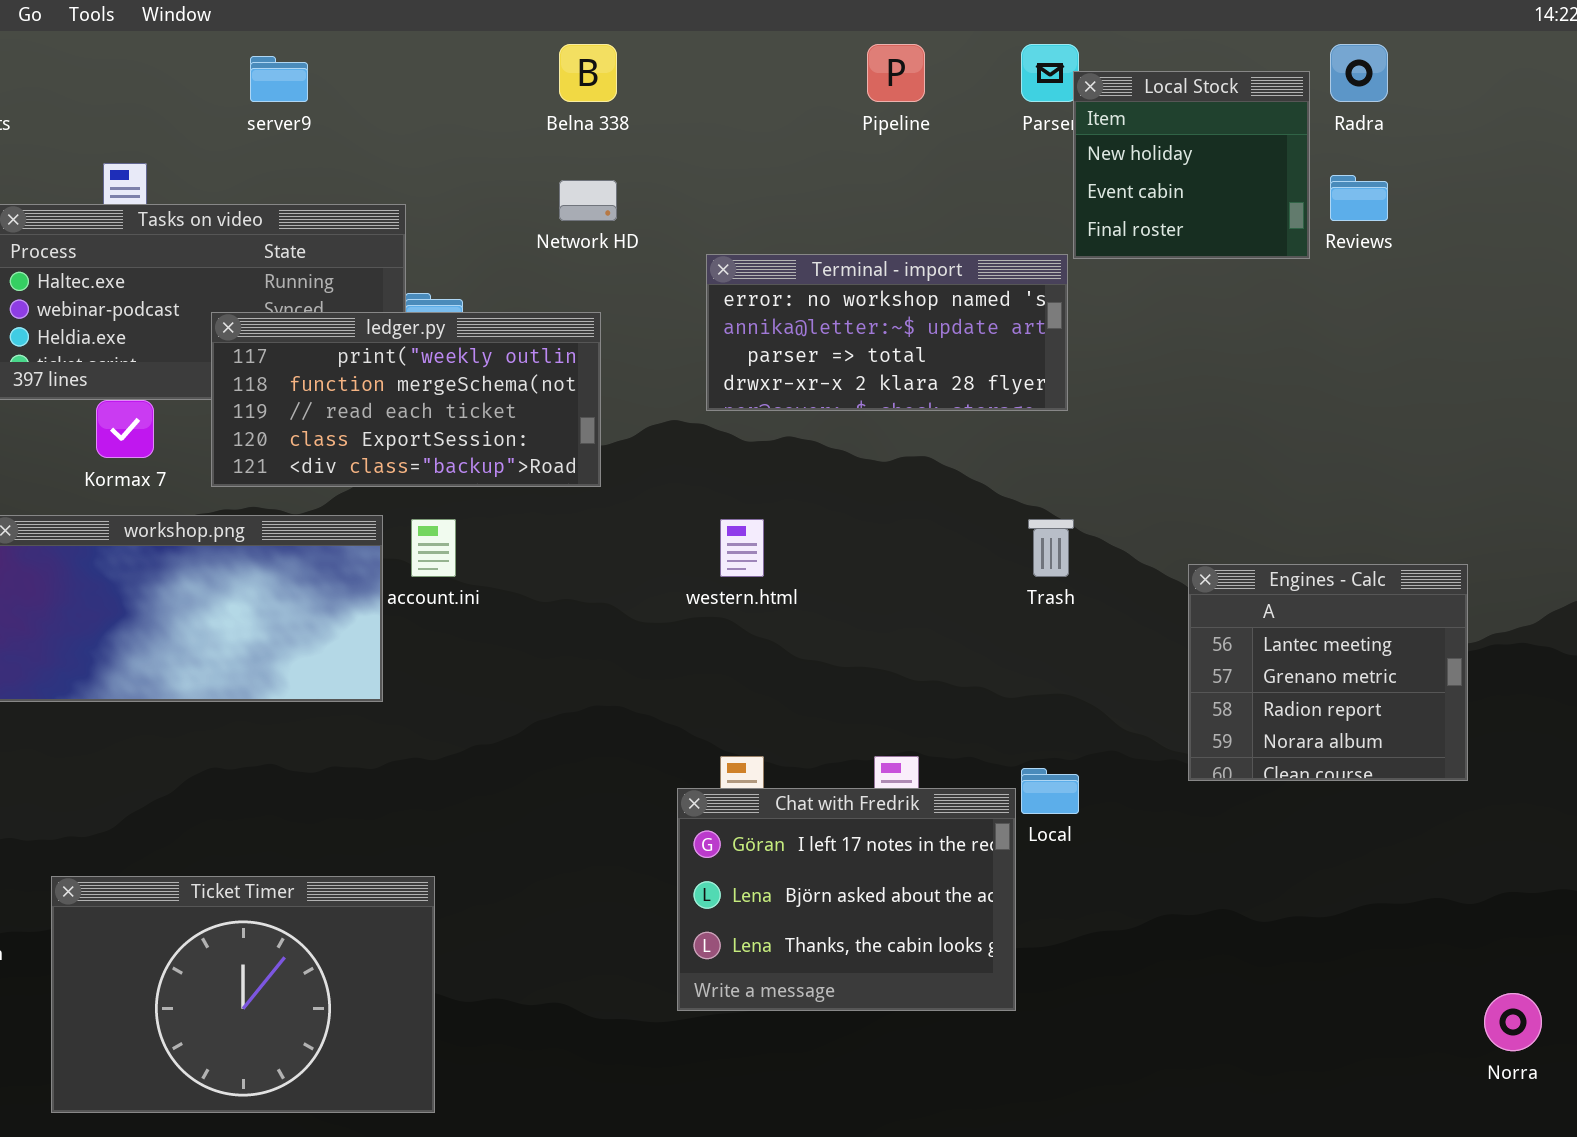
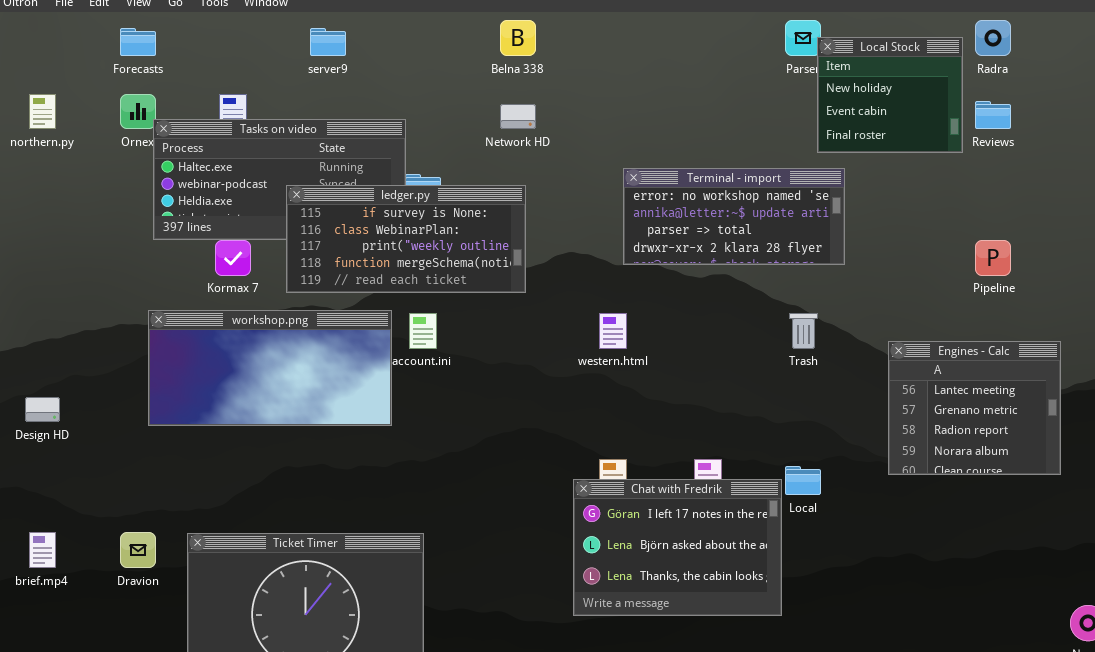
Pipeline: [867,44,925,102] -> [975,240,1011,276], moved
Terminal - import: [706,254,1068,411] -> [623,168,845,265], moved
ledger.py: [211,312,601,487] -> [286,185,526,293], scrolled up 2 rows

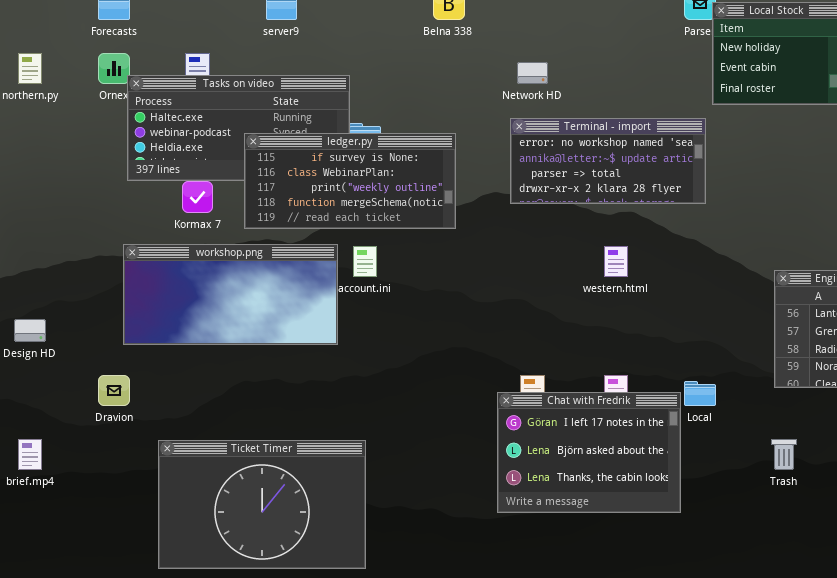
Network HD: [500,104,536,129] -> [517,62,548,84], moved
Terminal - import: [623,168,845,265] -> [510,118,706,204], moved
western.html: [599,313,627,349] -> [604,246,628,277], moved
Trash: [789,313,818,349] -> [771,439,797,470], moved
Dravion: [120,532,156,568] -> [98,375,130,406], moved

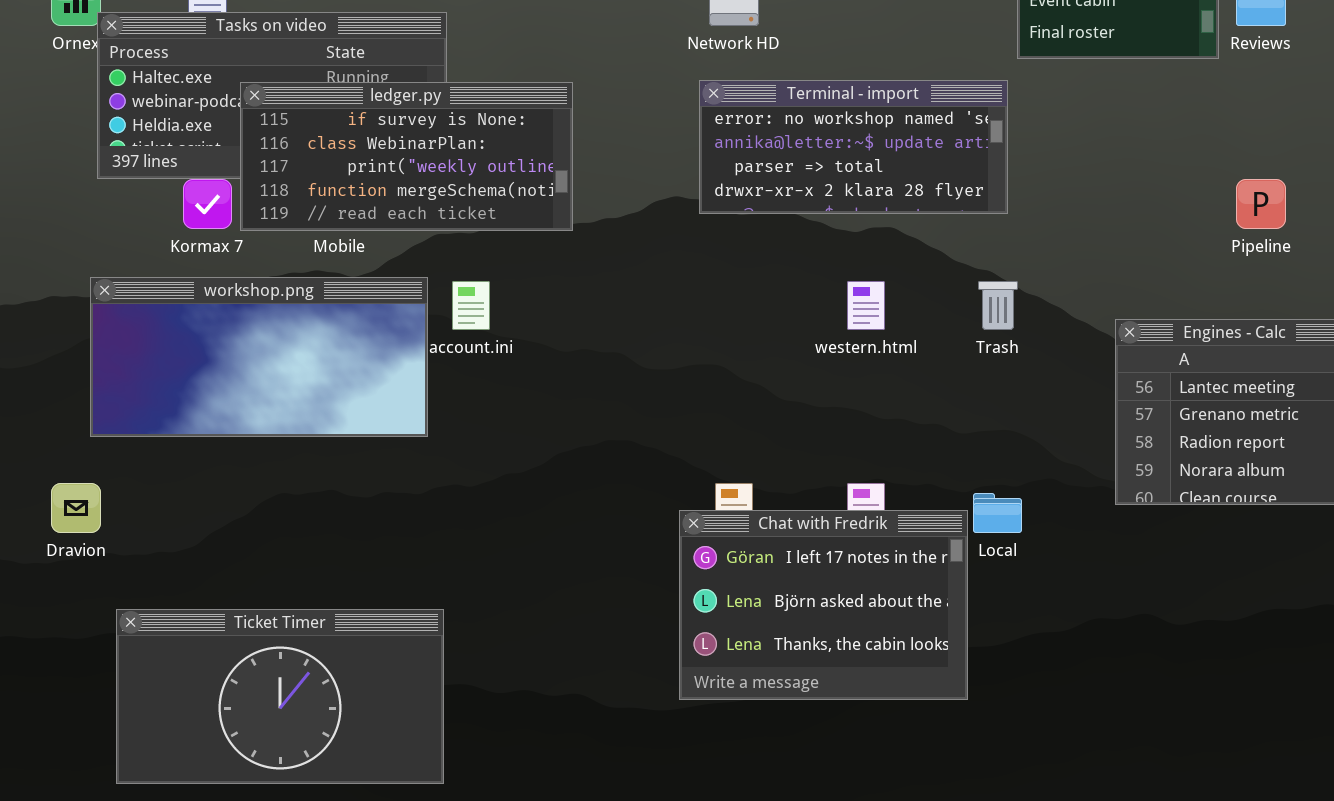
ledger.py: [244,133,456,229] -> [240,82,573,231], moved
Trash: [771,439,797,470] -> [978,281,1018,330], moved
Ticket Timer: [158,440,366,569] -> [116,609,444,784], moved, resized

